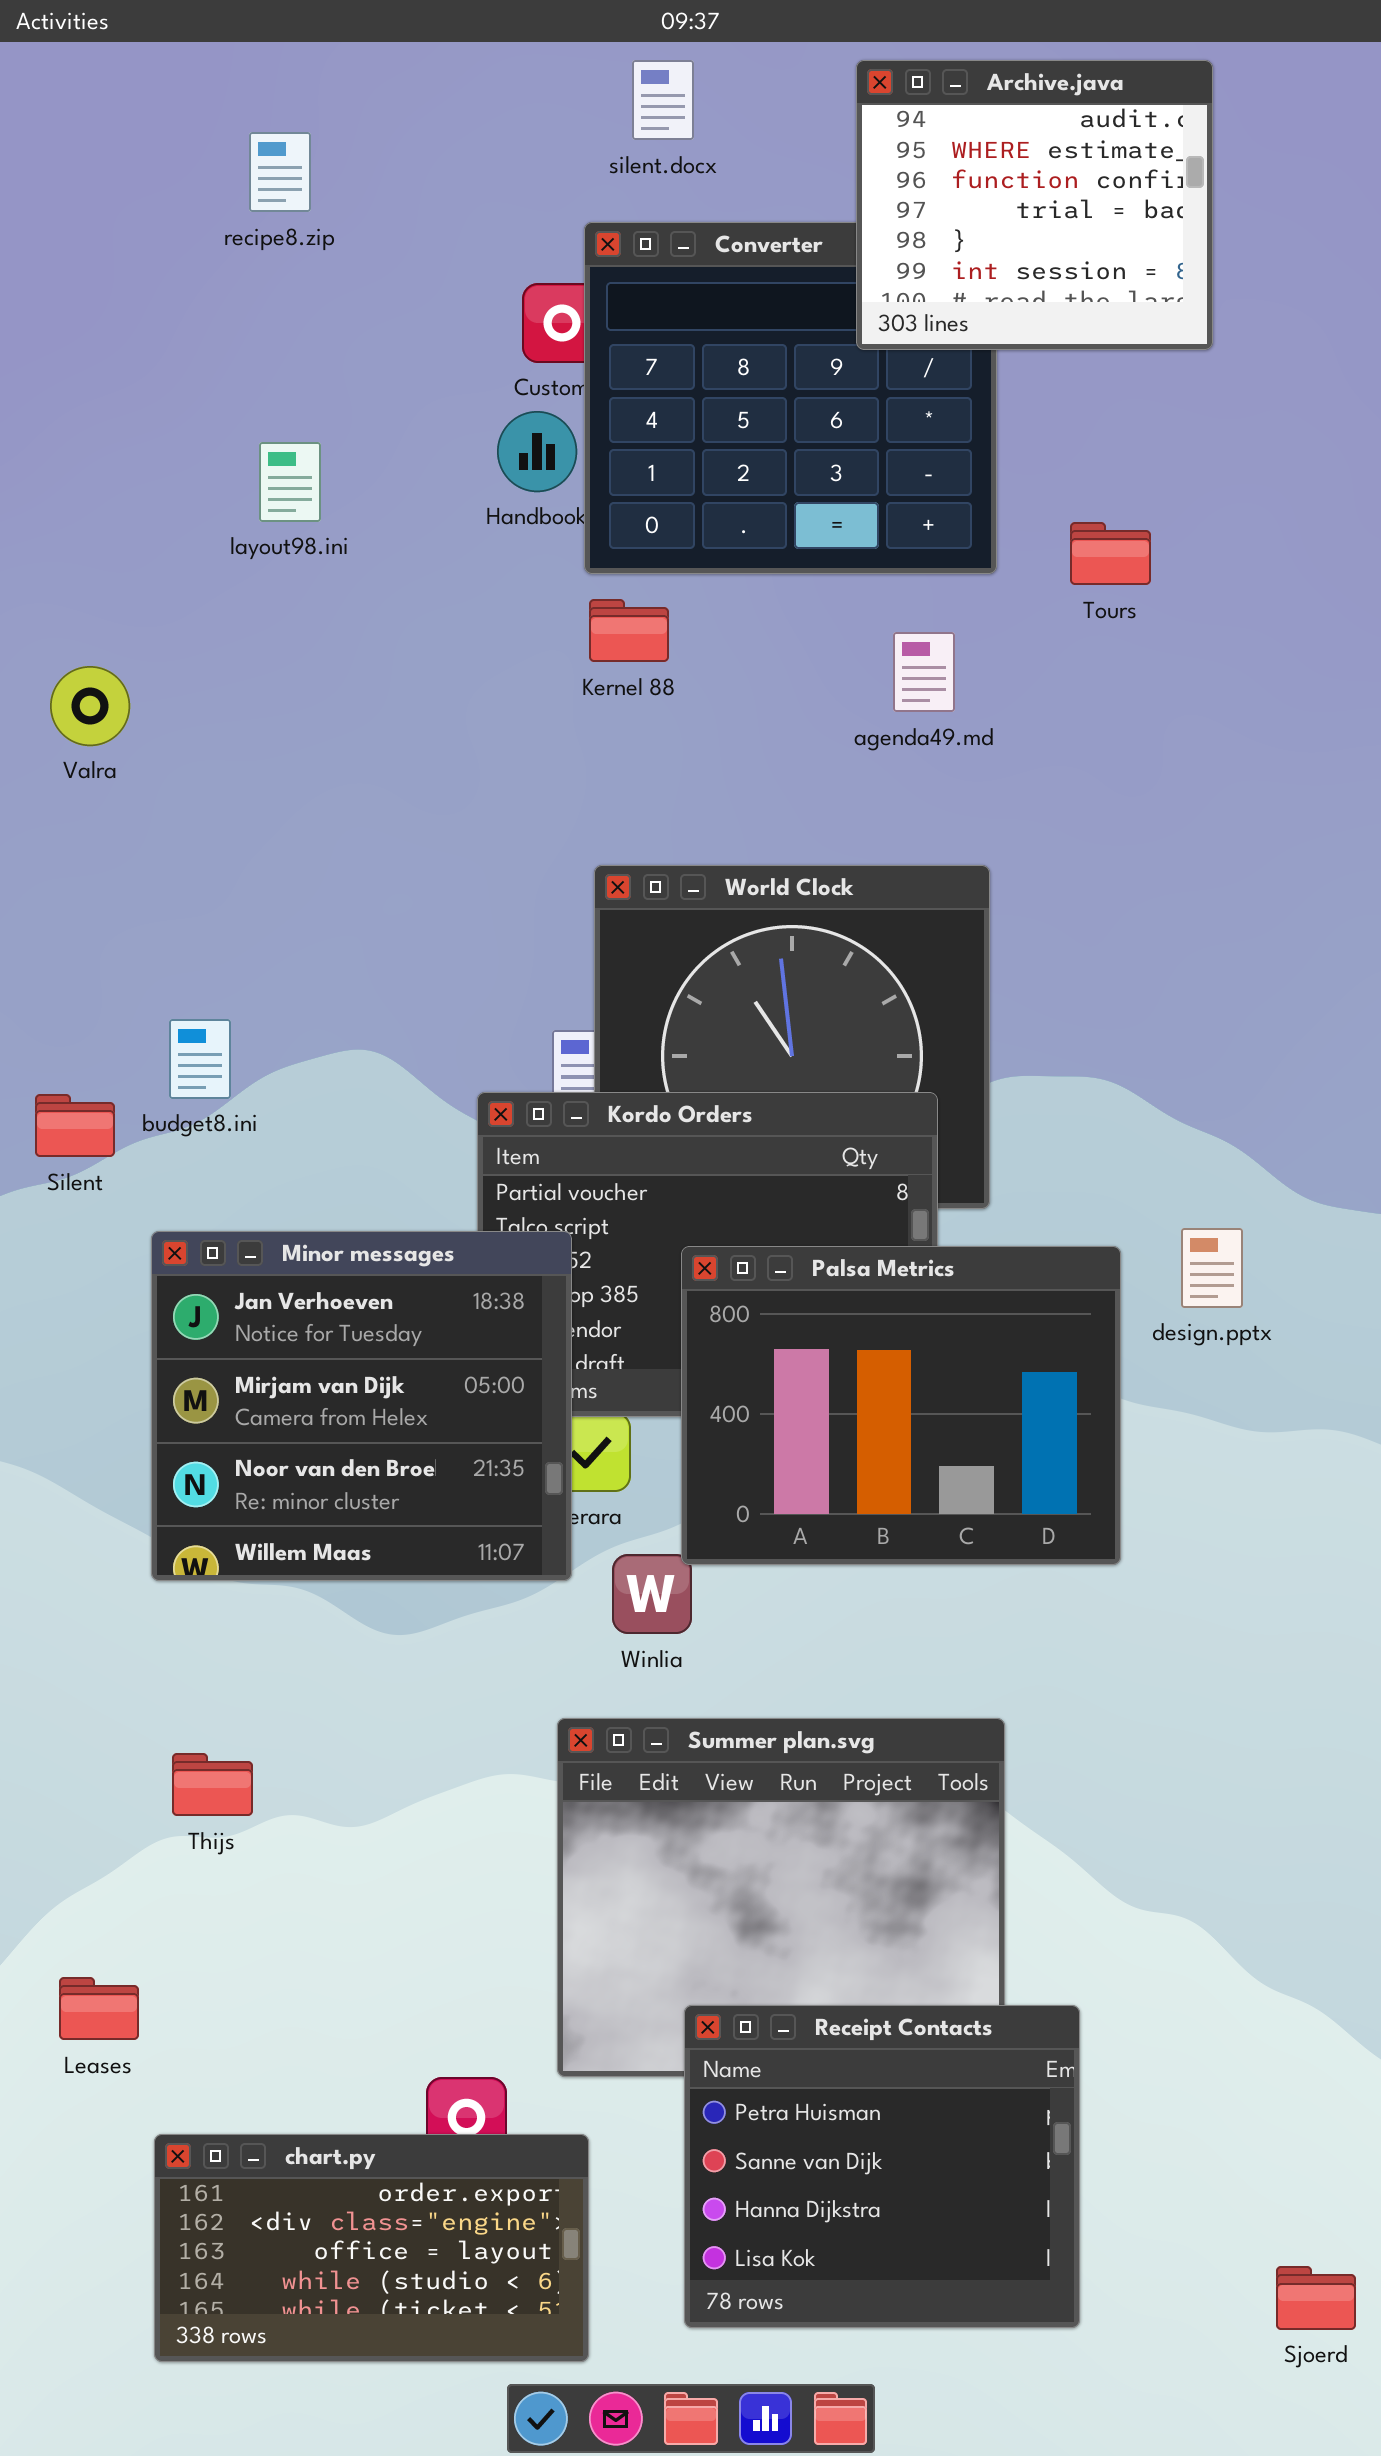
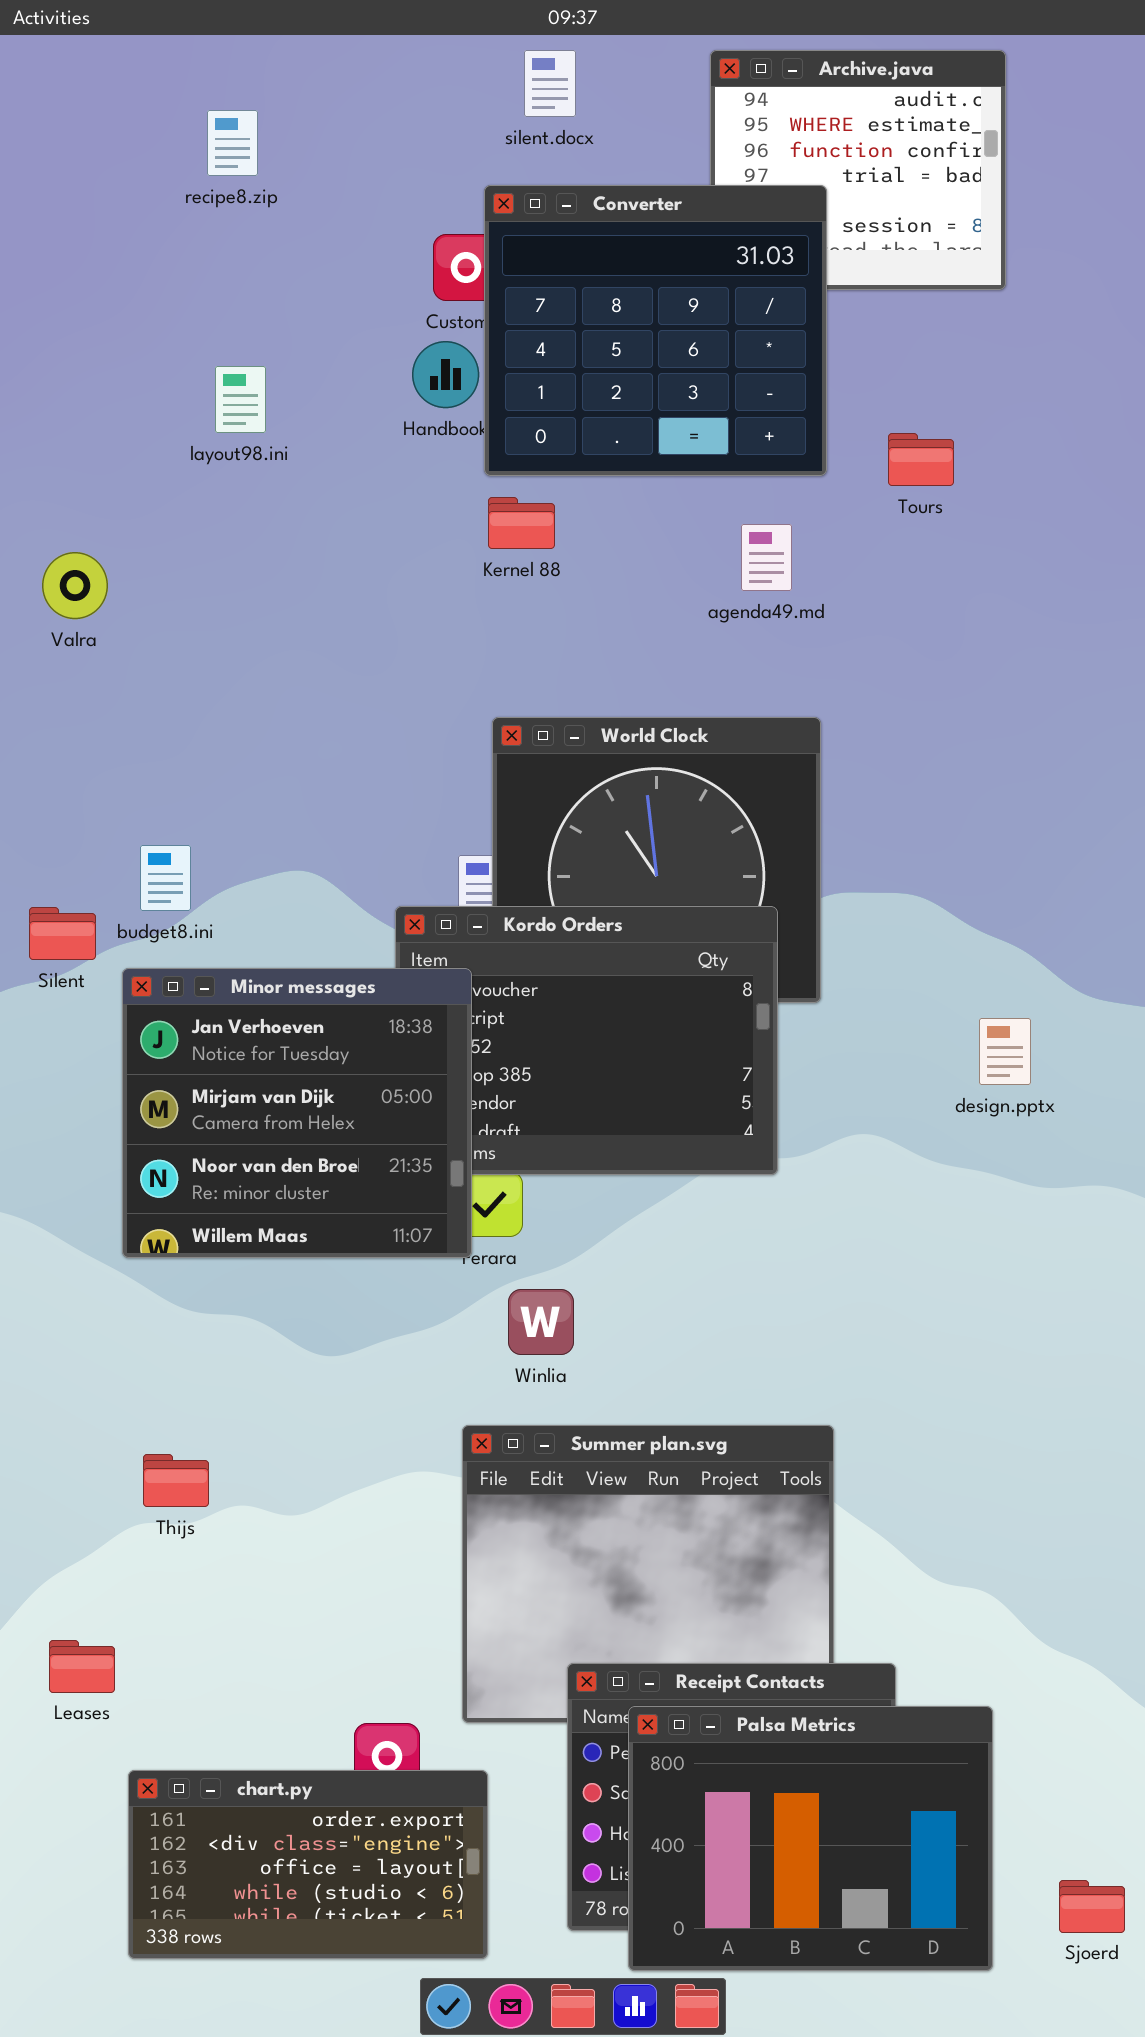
Converter: [584,222,997,574] -> [484,185,827,476], raised
Minor messages: [151,1231,572,1581] -> [122,968,472,1258], moved
Palsa Metrics: [681,1246,1121,1565] -> [628,1706,993,1971], moved

